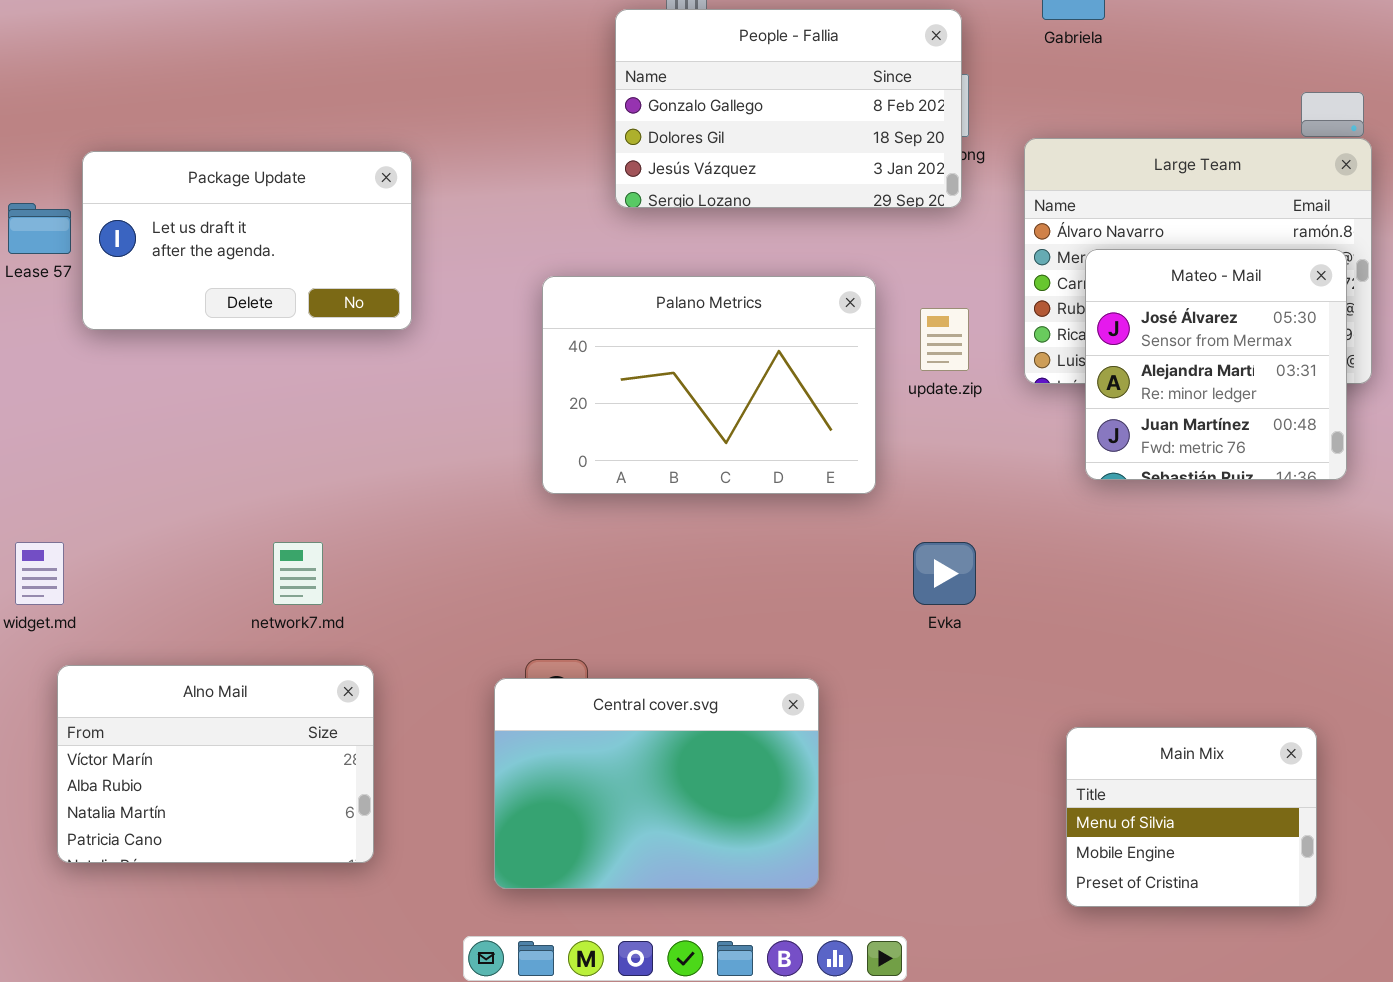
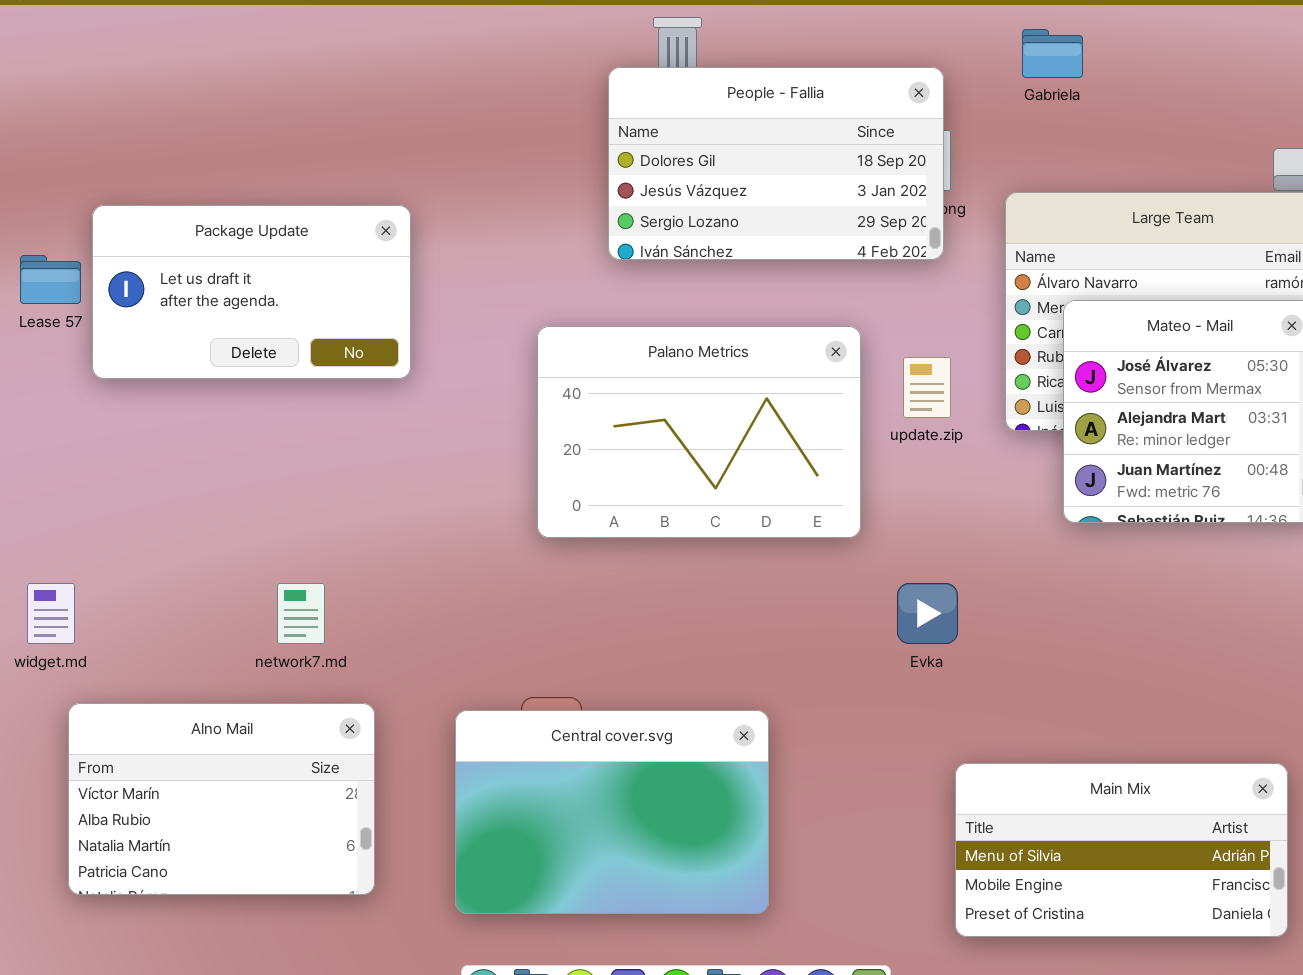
People - Fallia: [615,9,962,208] -> [608,67,944,260], scrolled down 1 row
Central cover.svg: [494,678,819,889] -> [455,710,769,914], moved
Main Mix: [1066,727,1317,907] -> [955,763,1288,937], resized

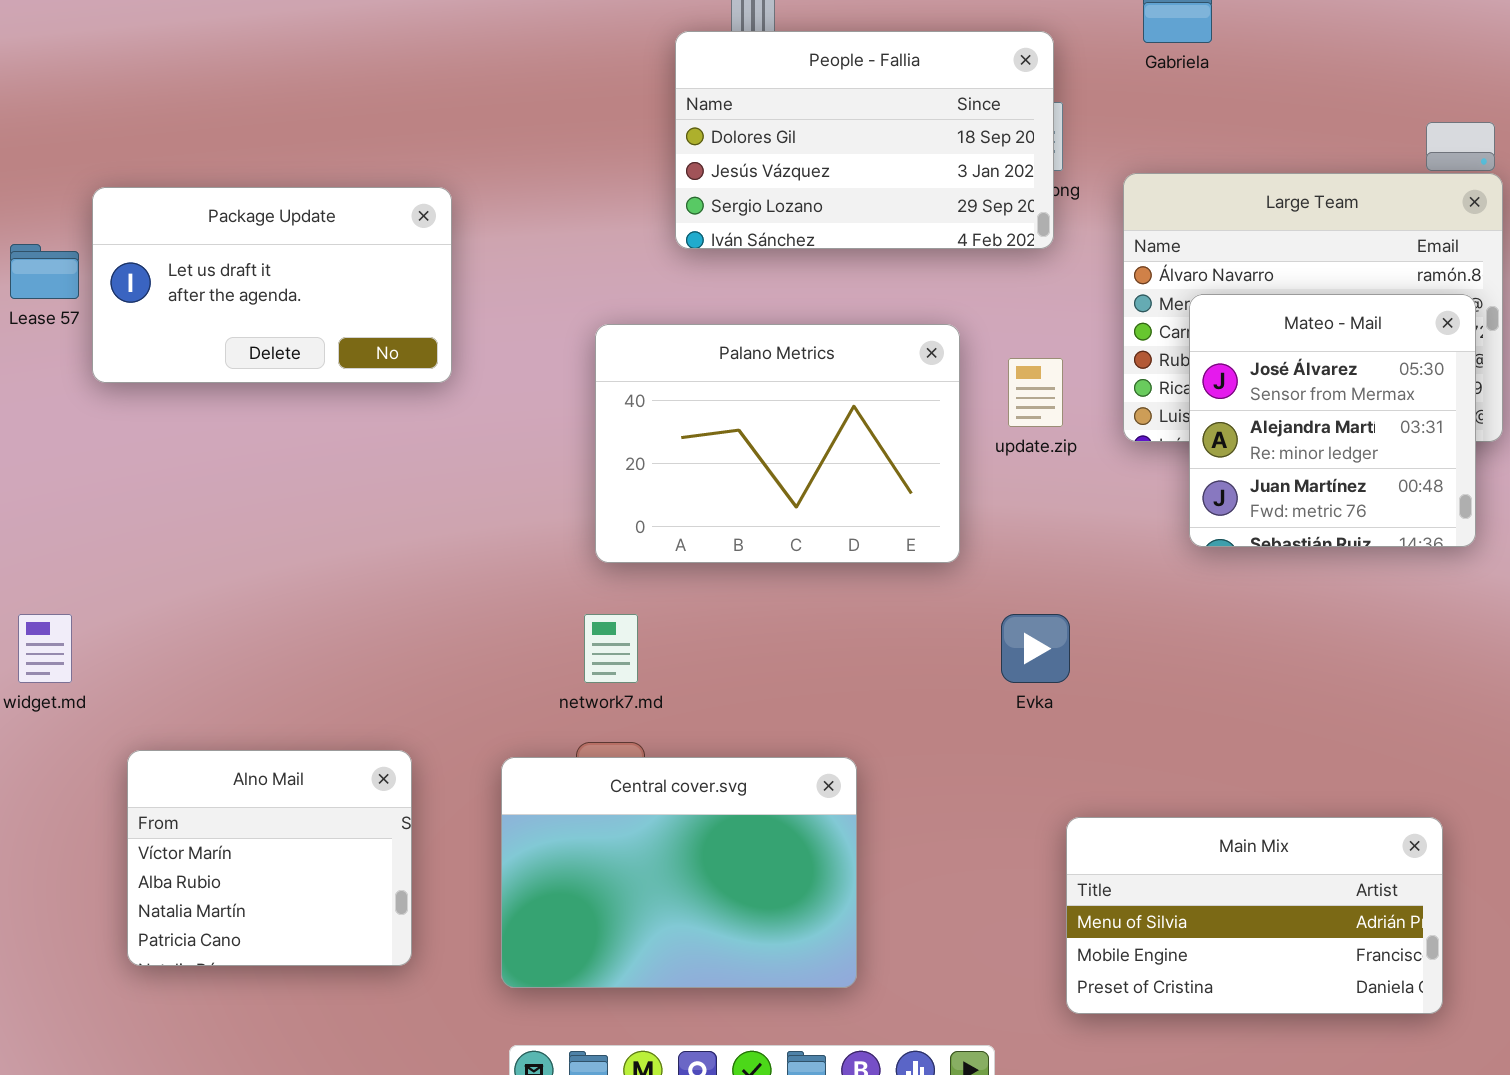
network7.md: [277,583,325,644] -> [584,614,638,683], moved
Alno Mail: [68,703,375,895] -> [127,750,412,966], resized

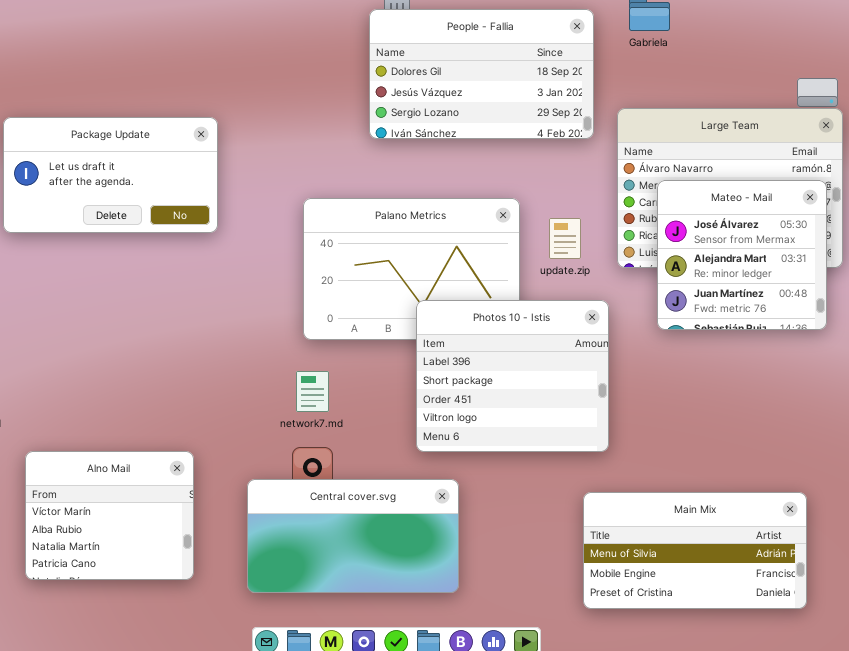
People - Fallia: [675,31,1054,249] -> [369,9,594,139], moved
Photos 10 - Istis: none -> [416,300,609,452], opened
Central cover.svg: [501,757,857,988] -> [247,479,459,593], resized

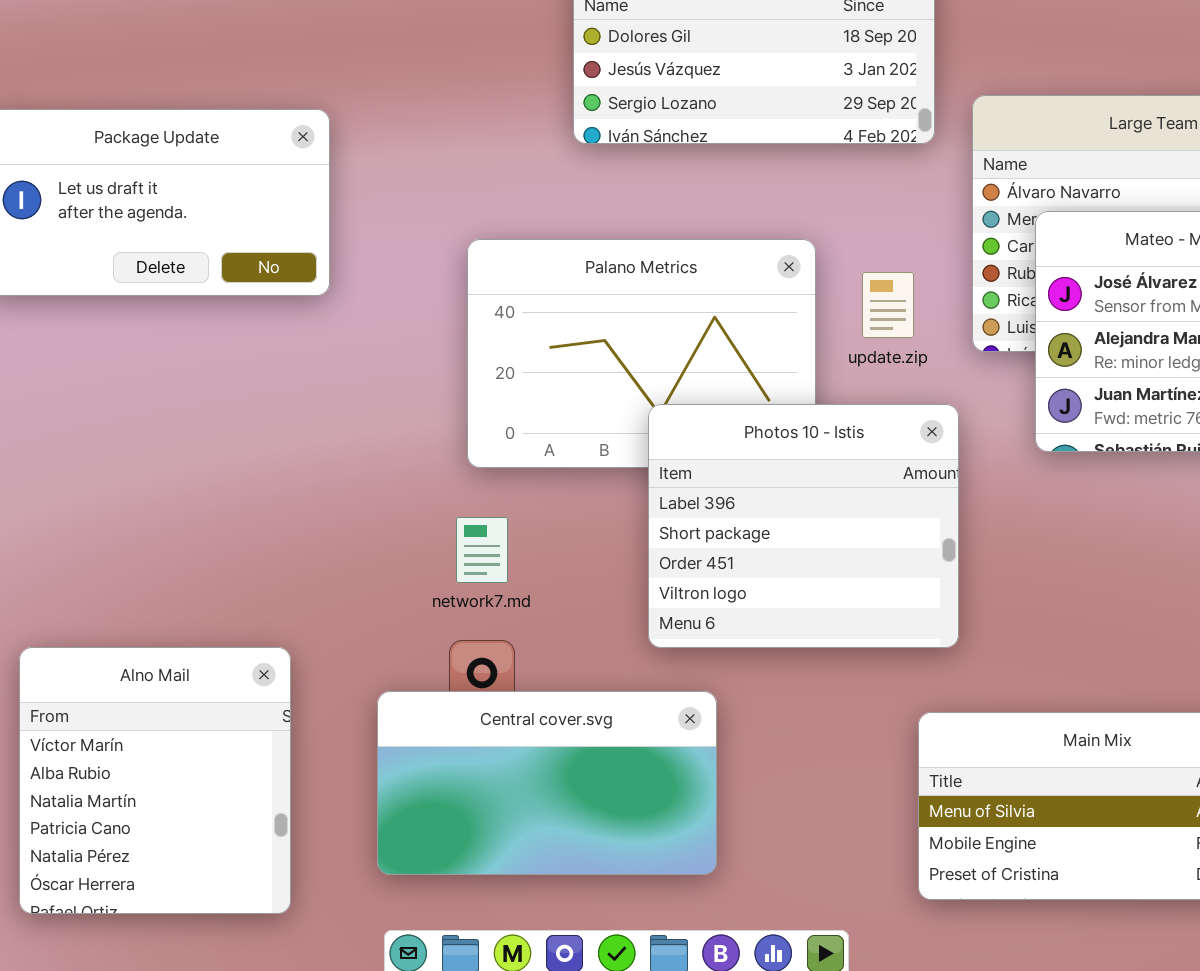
Alno Mail: [25,451,194,580] -> [19,647,291,914], resized

